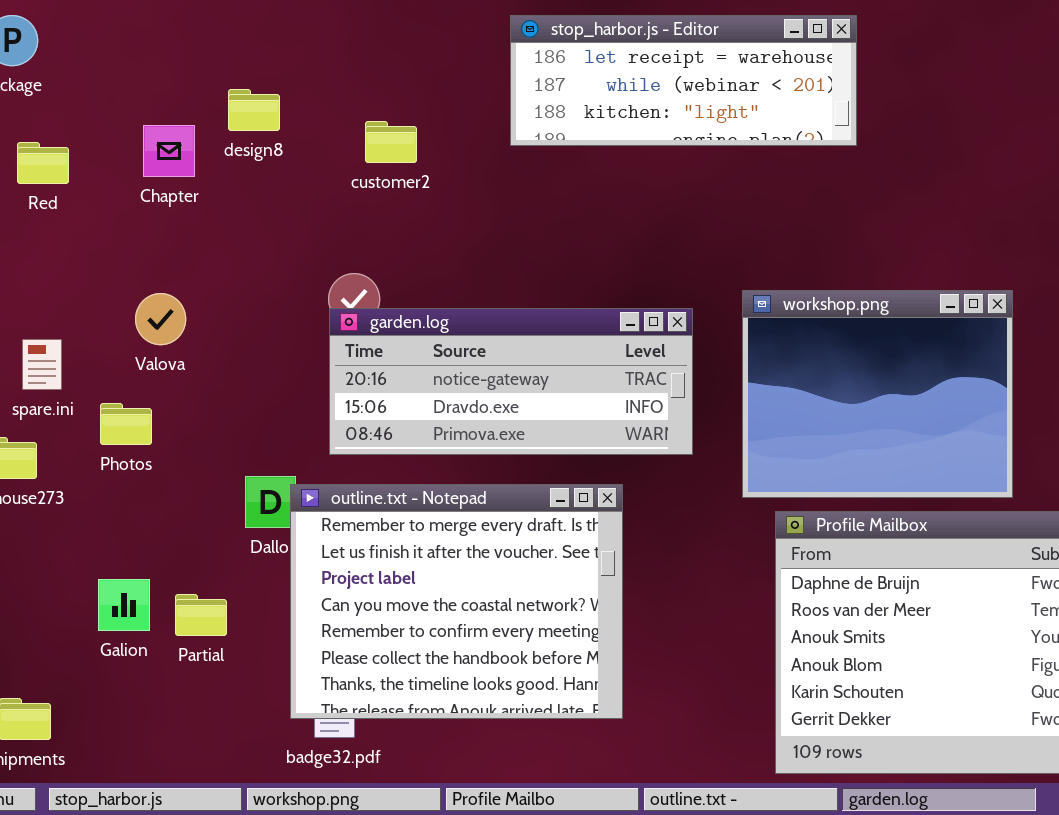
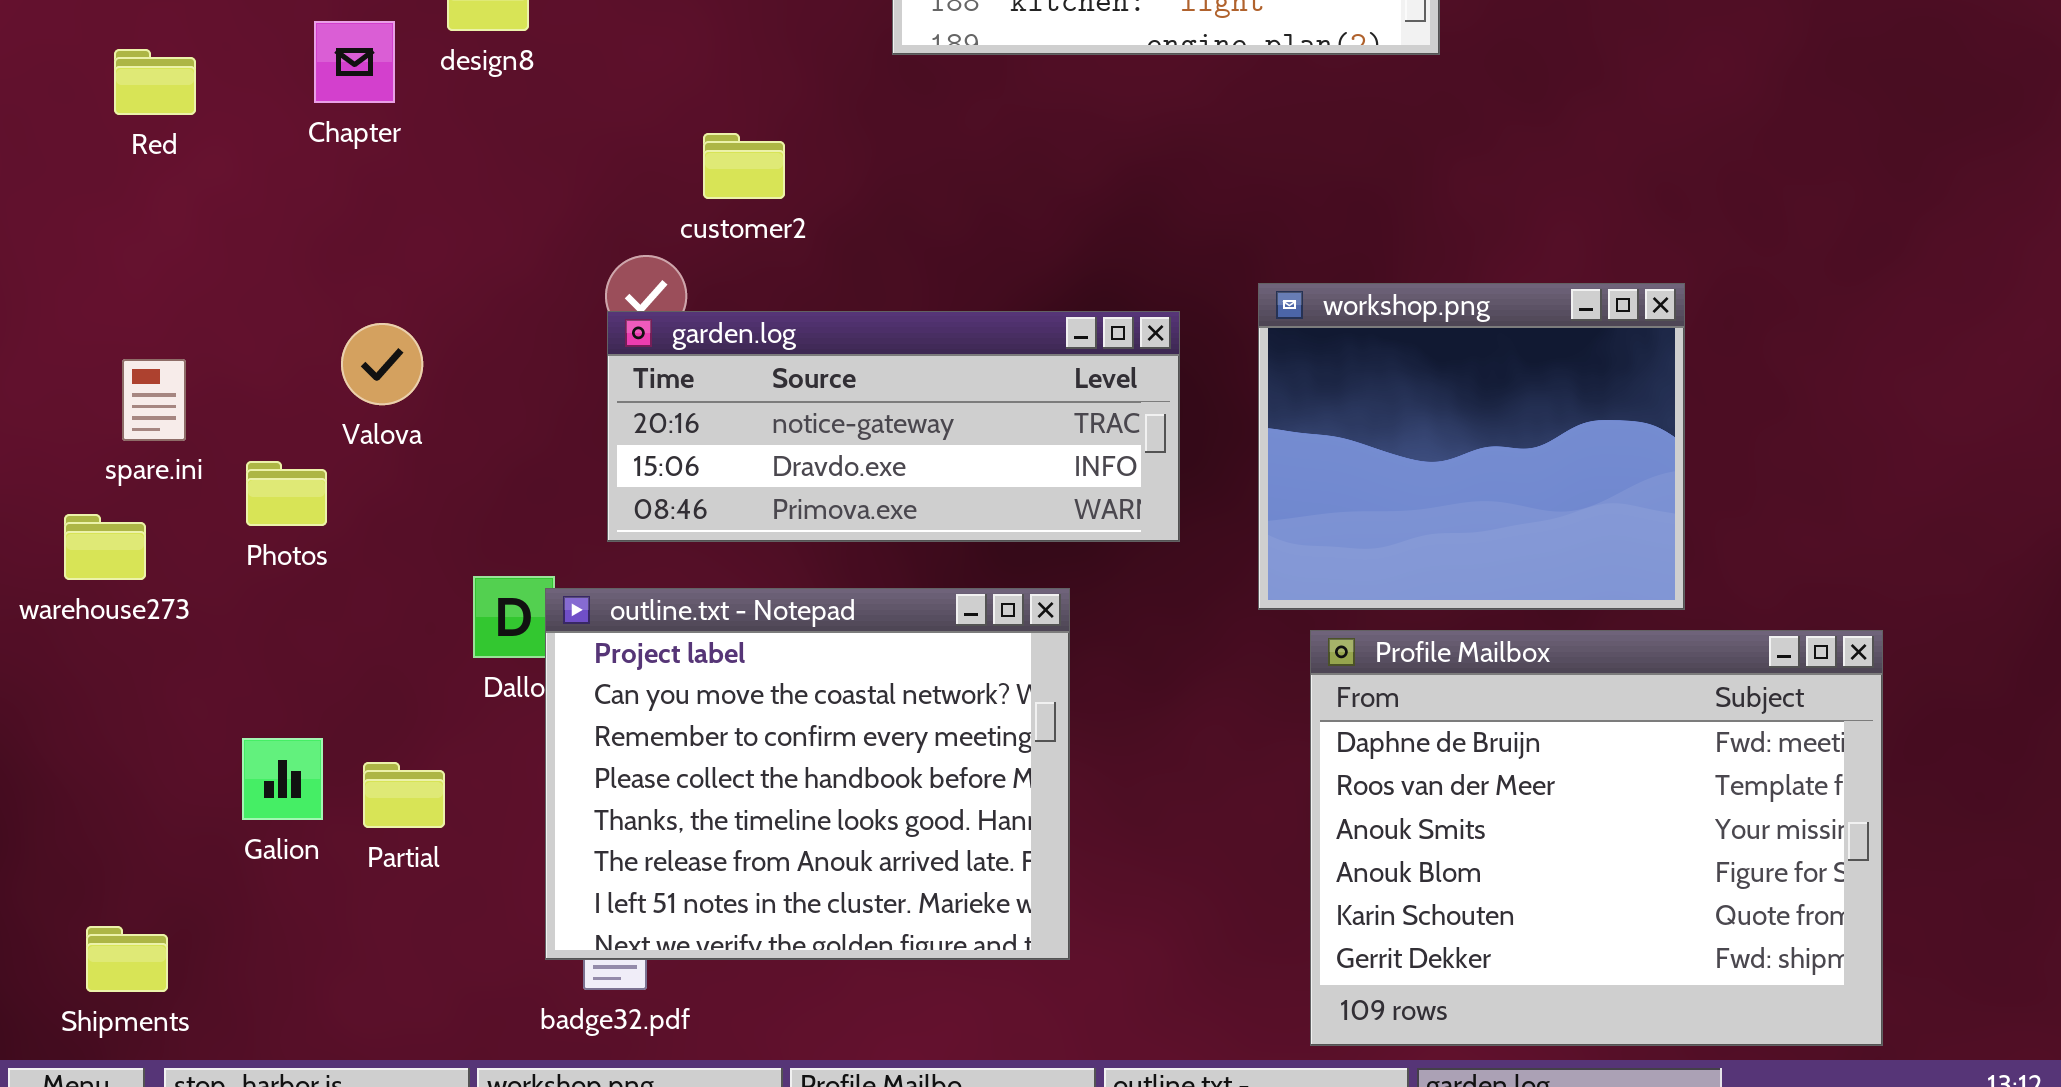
customer2: [365,121,417,163] -> [703,133,785,199], moved
Valova: [135,293,186,345] -> [341,323,423,405], moved
outline.txt - Notepad: [290,484,623,719] -> [545,588,1070,960], scrolled down 2 rows

